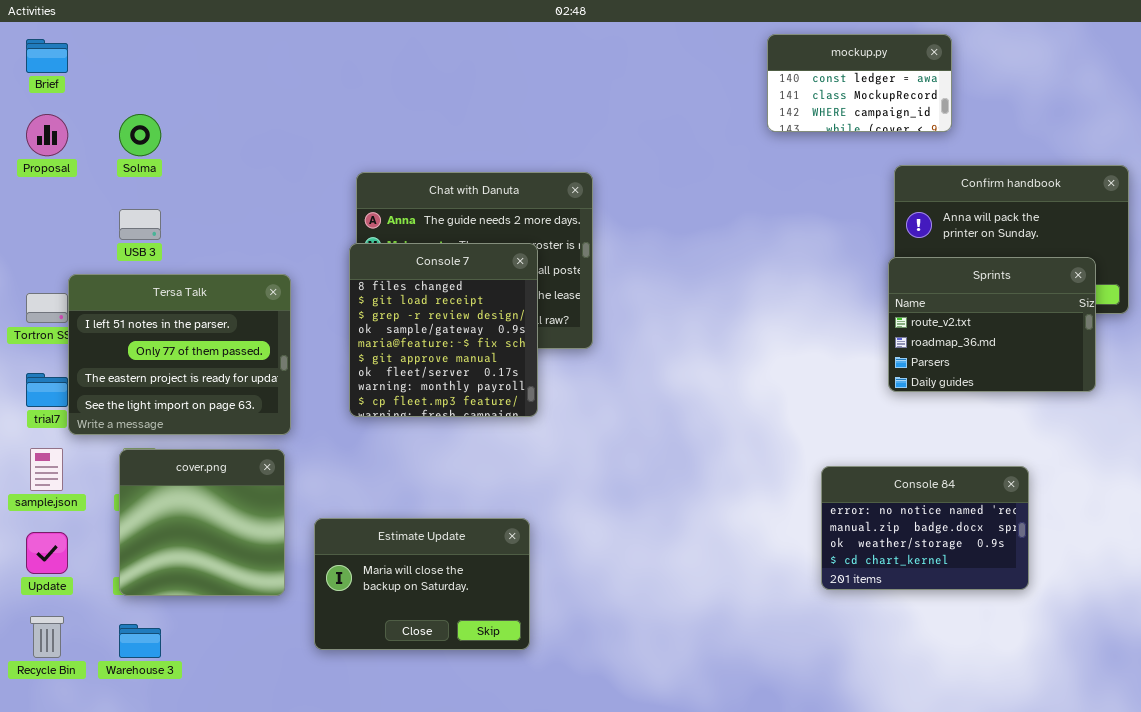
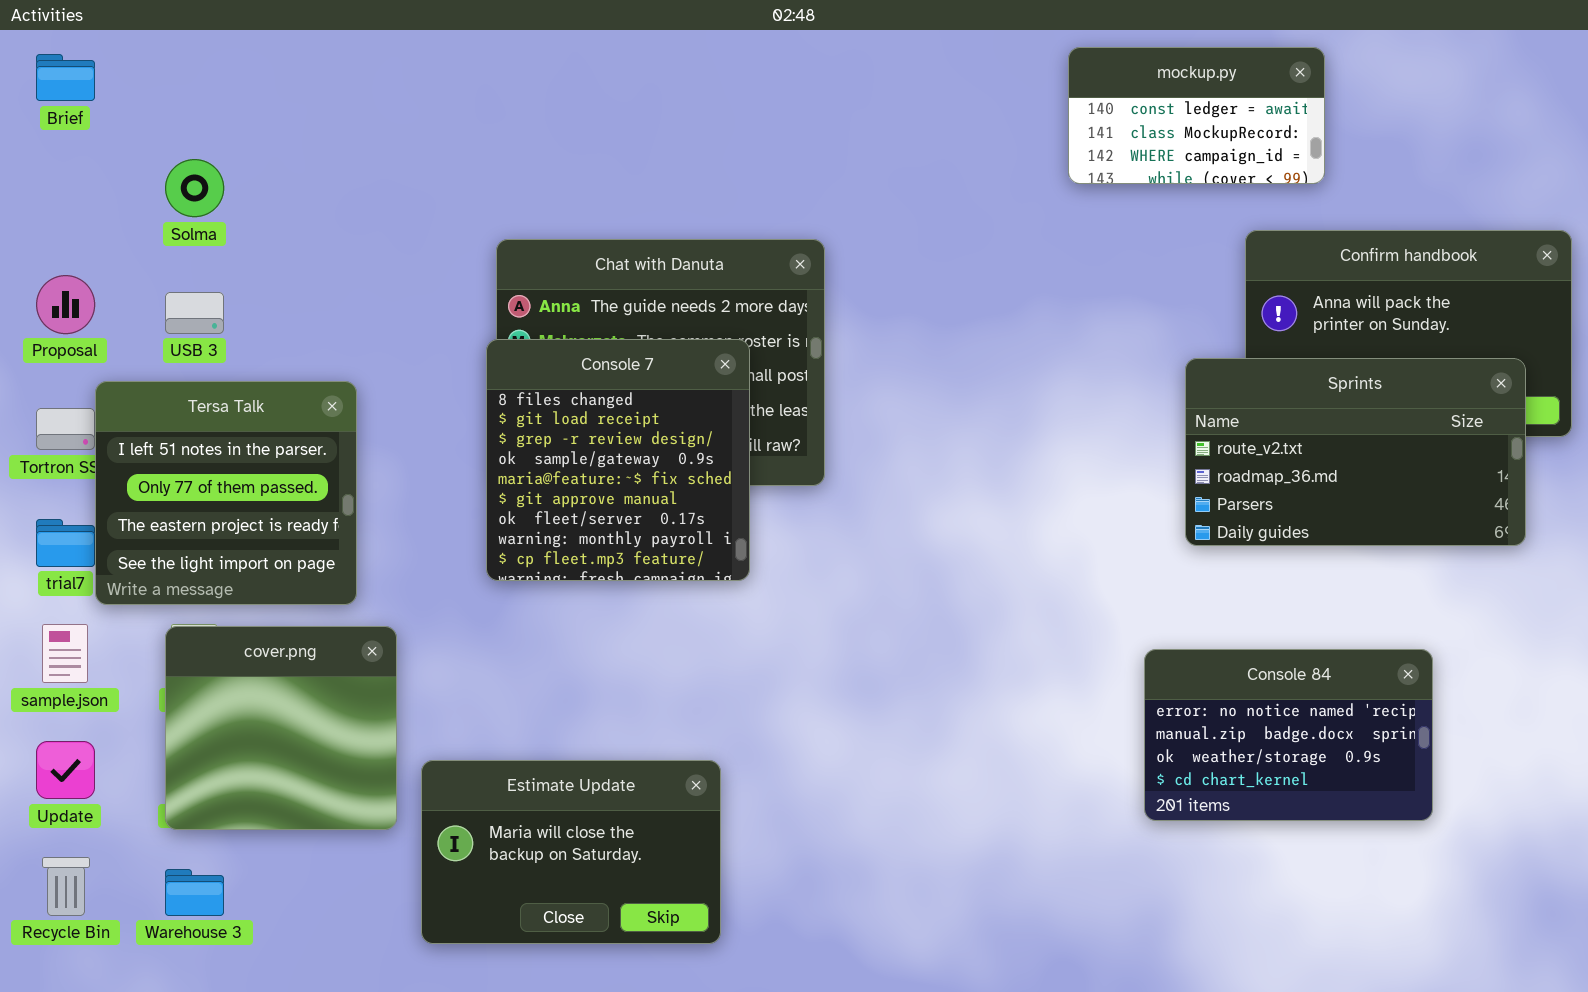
Proposal: [26,114,68,156] -> [36,275,95,334], moved
Sprints: [888,257,1096,392] -> [1185,358,1526,546], resized
Tersa Talk: [68,274,291,435] -> [95,381,357,605], resized
Estimate Update: [314,518,530,650] -> [421,760,721,944], moved

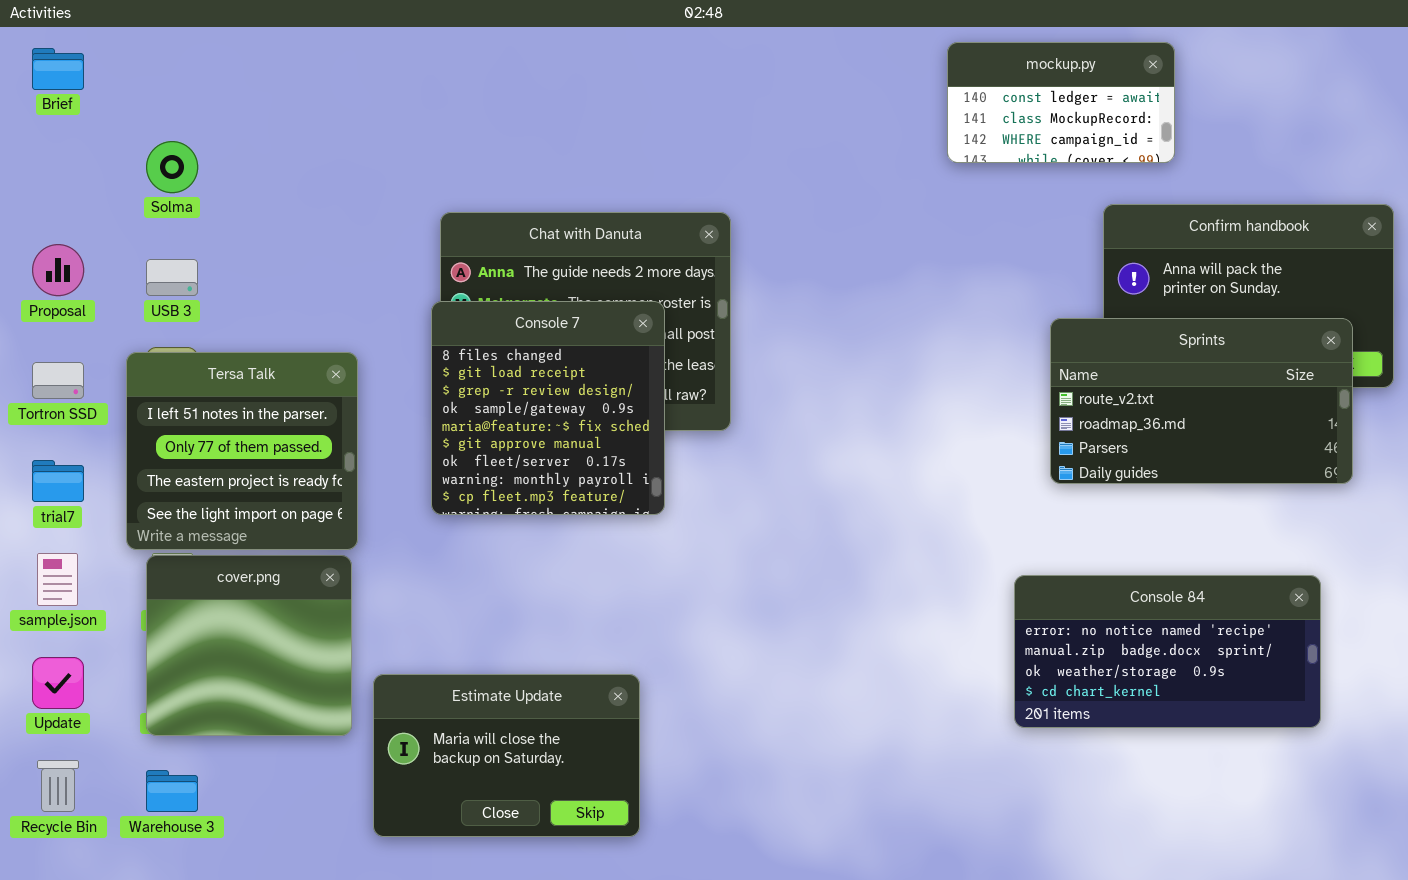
Tersa Talk: [95,381,357,605] -> [126,352,358,550], moved
Console 84: [1144,649,1433,821] -> [1014,575,1321,728], resized

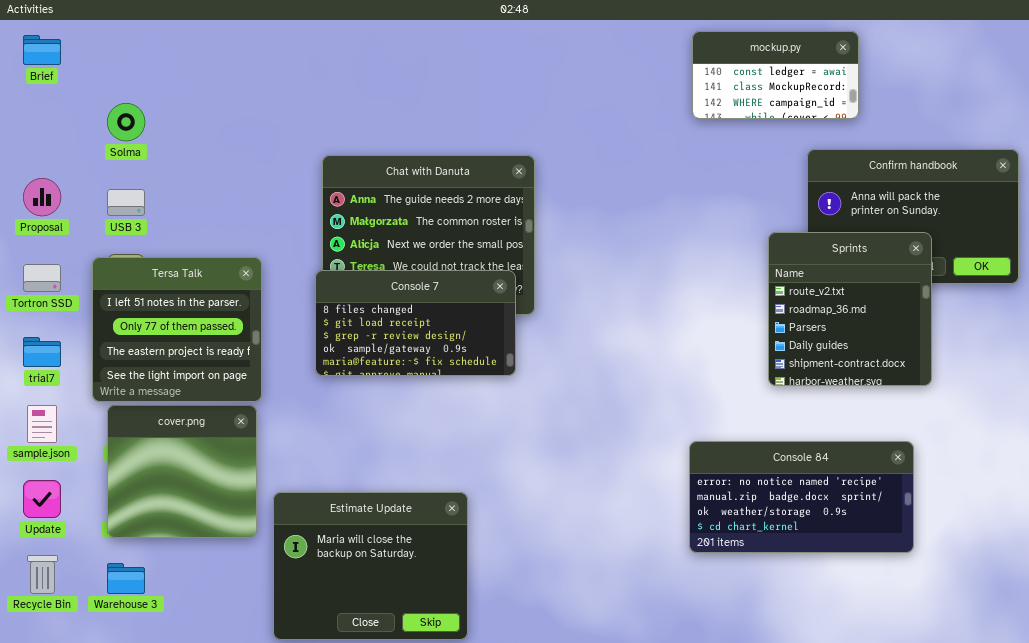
Console 7: [431,301,665,515] -> [315,270,516,376], resized
Sprints: [1050,318,1353,484] -> [768,232,932,386], resized
Console 84: [1014,575,1321,728] -> [689,441,914,553], moved
Estimate Update: [373,674,640,837] -> [273,492,468,640], resized

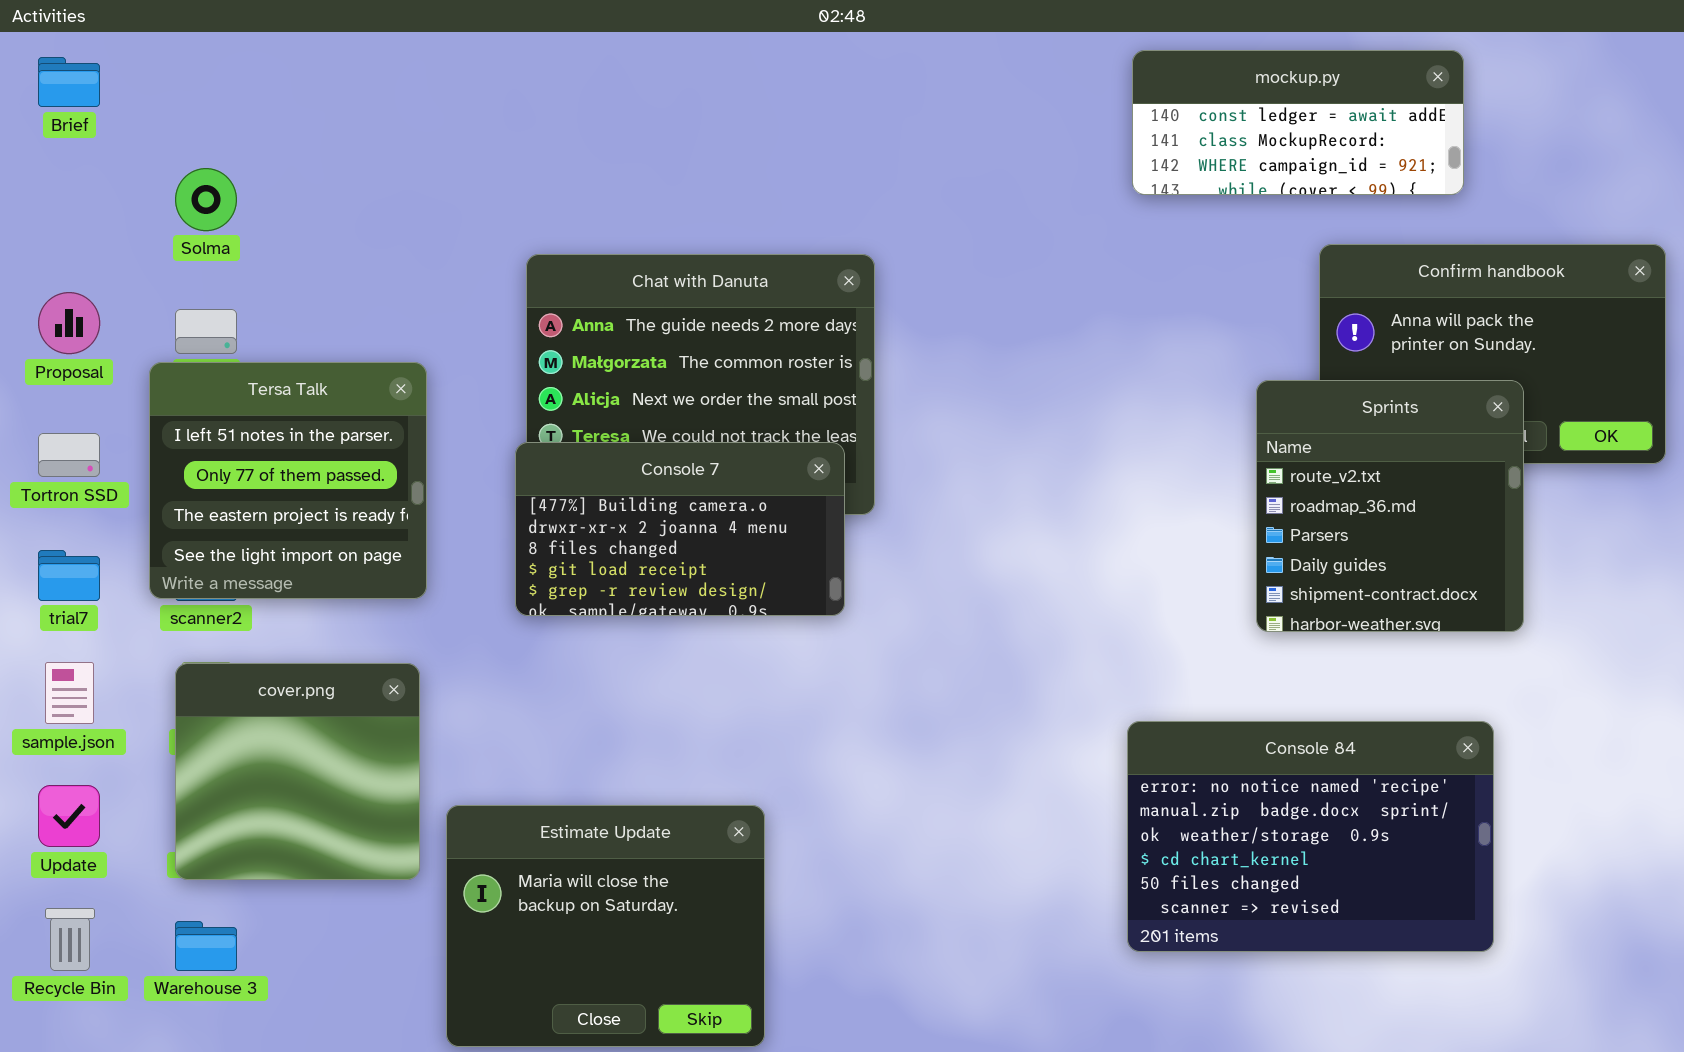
mockup.py: [692,31,859,119] -> [1132,50,1464,195], resized
Tersa Talk: [92,257,262,402] -> [149,362,427,599], moved
Console 7: [315,270,516,376] -> [515,442,845,616], scrolled up 2 rows
Console 84: [689,441,914,553] -> [1127,721,1494,952], resized

